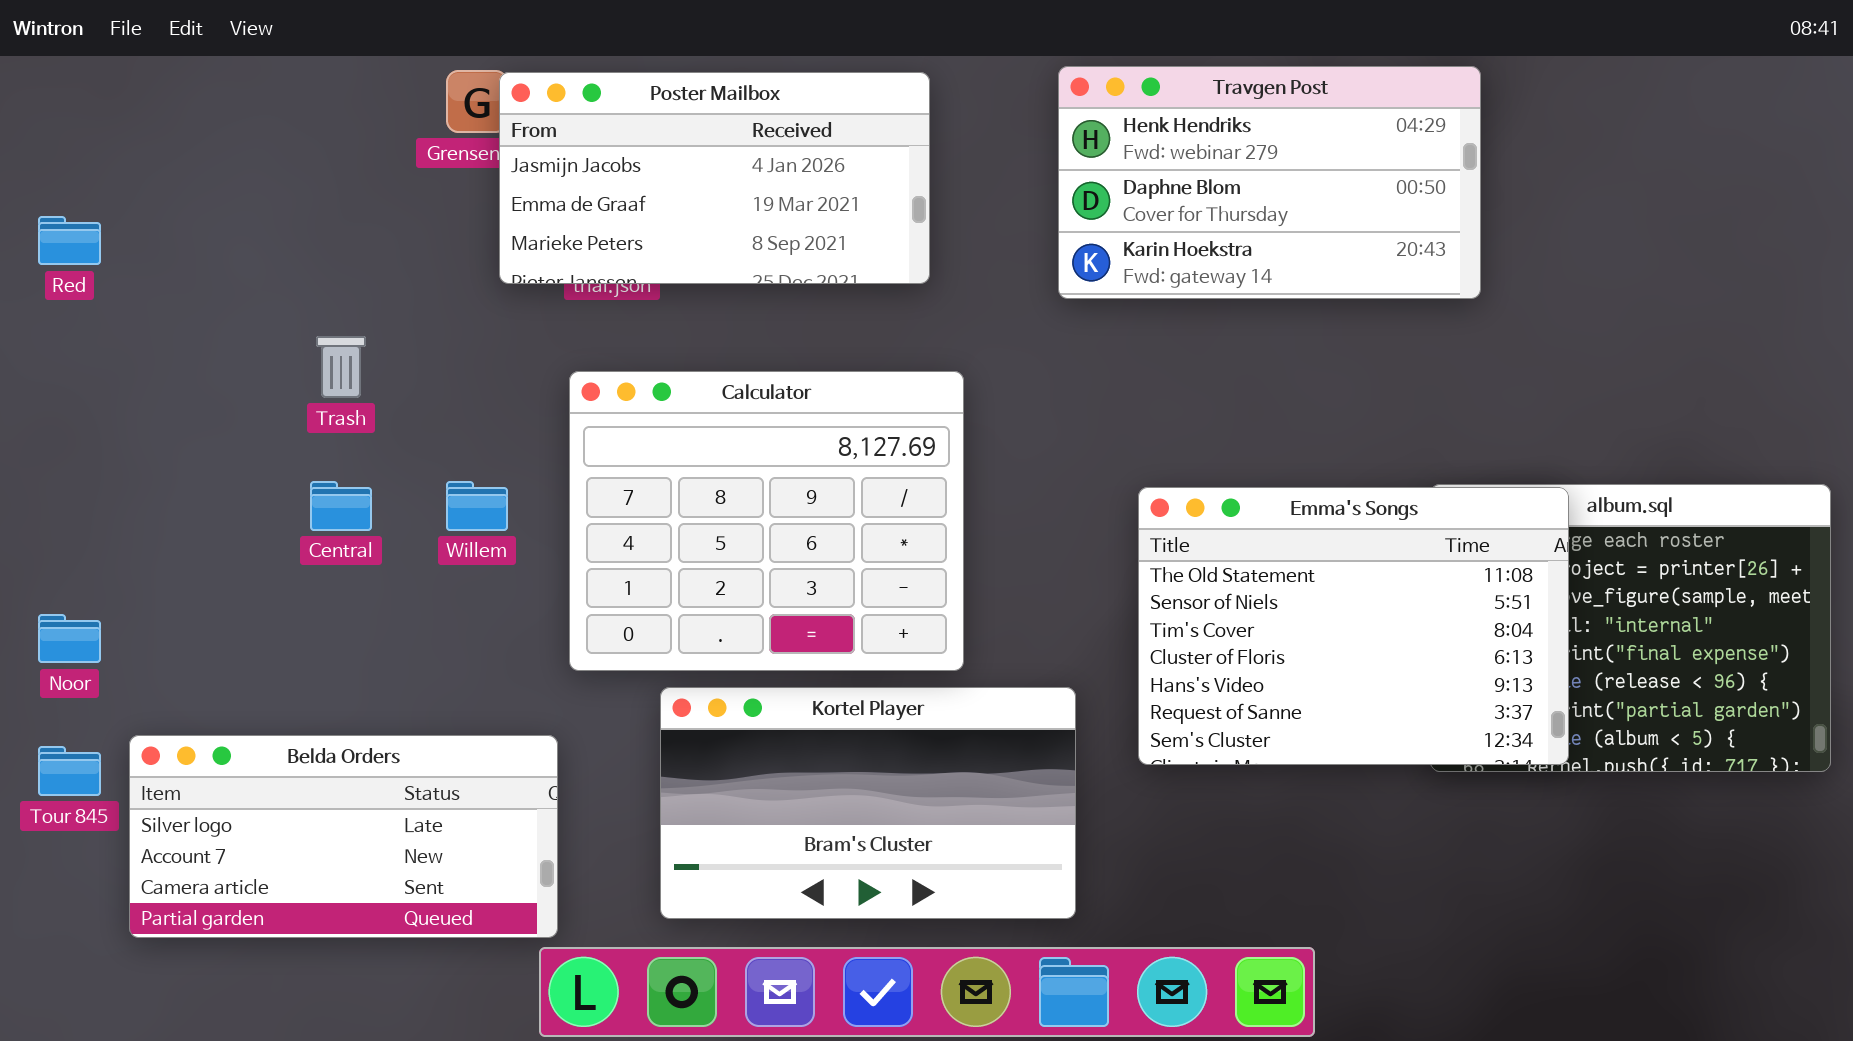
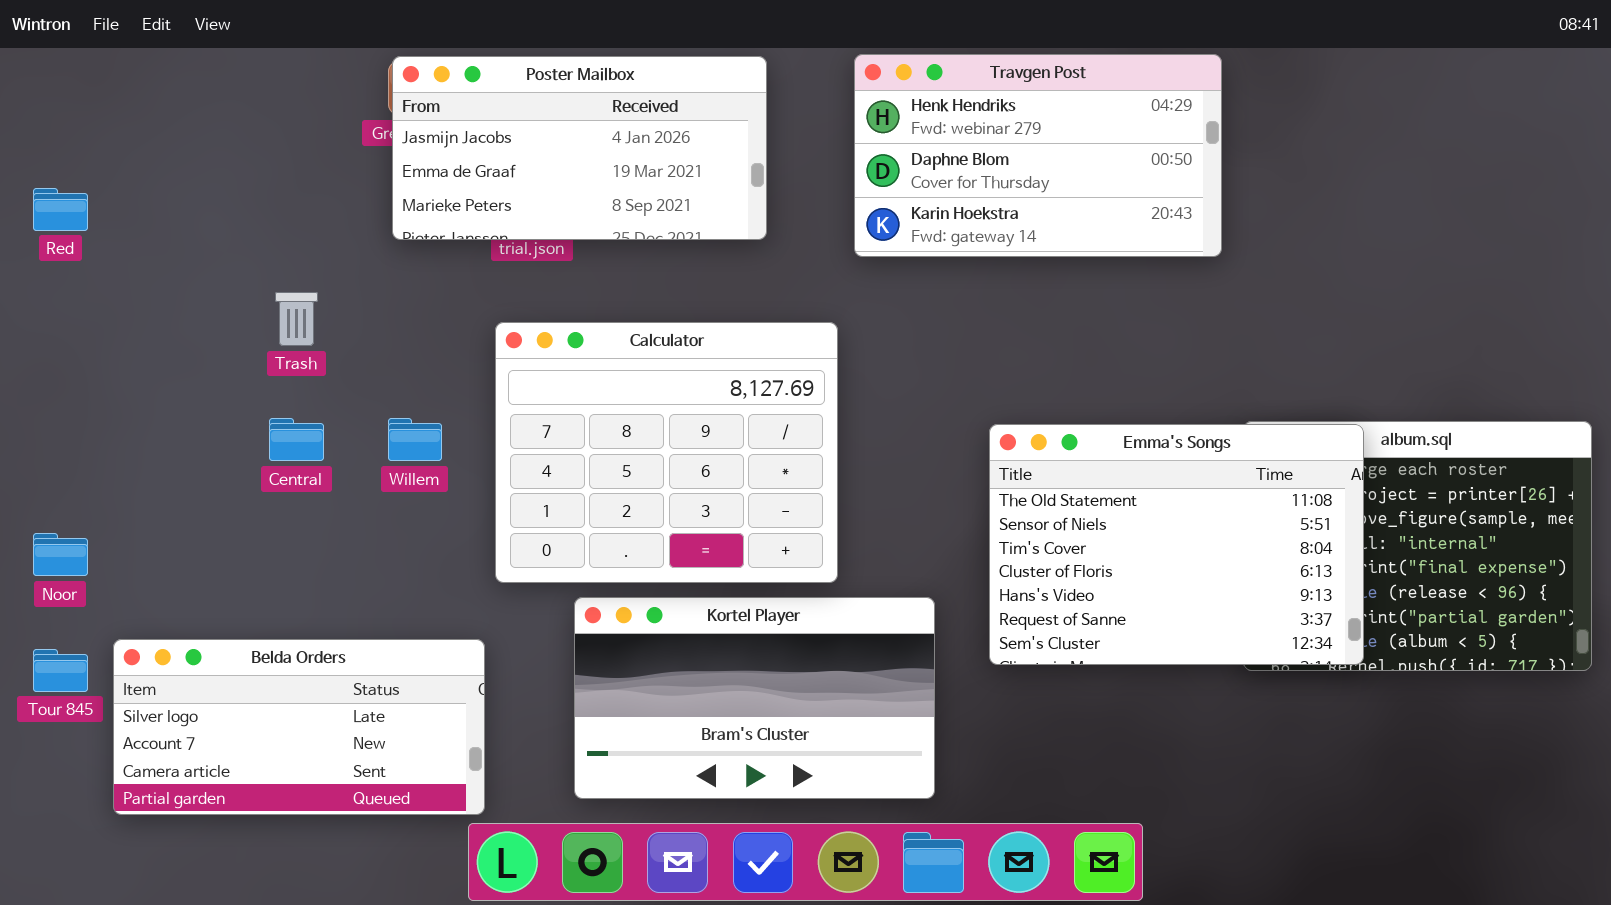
Travgen Post: [1058,66,1481,299] -> [854,54,1222,257], moved
Poster Mailbox: [499,72,930,284] -> [392,56,767,240], moved

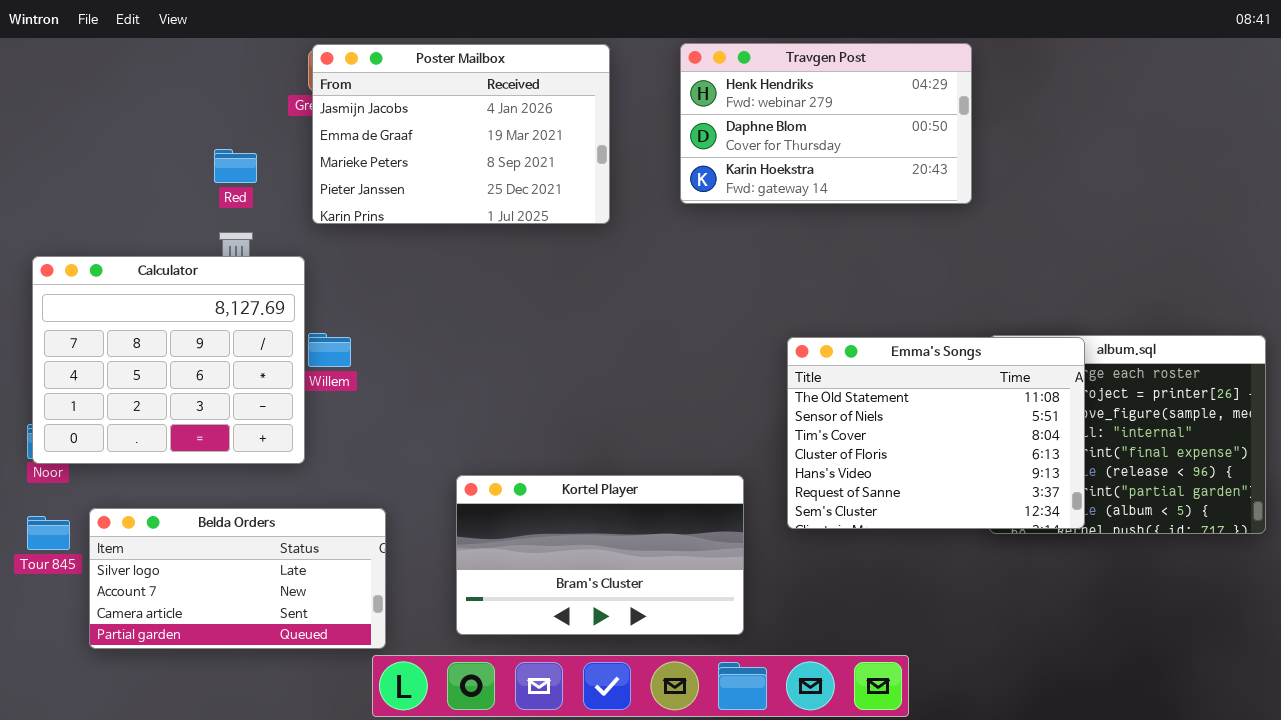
Poster Mailbox: [392,56,767,240] -> [312,44,610,224], resized
Red: [33,188,88,231] -> [214,149,257,183], moved
Calculator: [495,322,838,583] -> [32,256,305,464], moved

